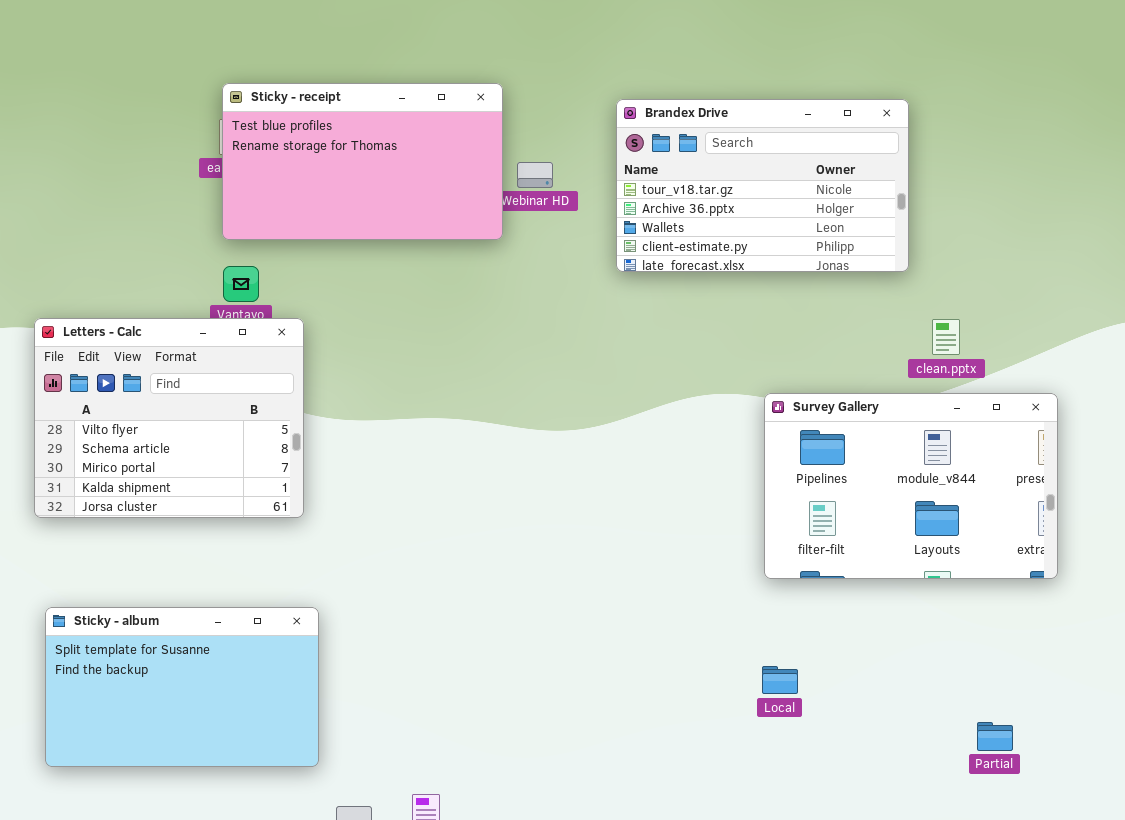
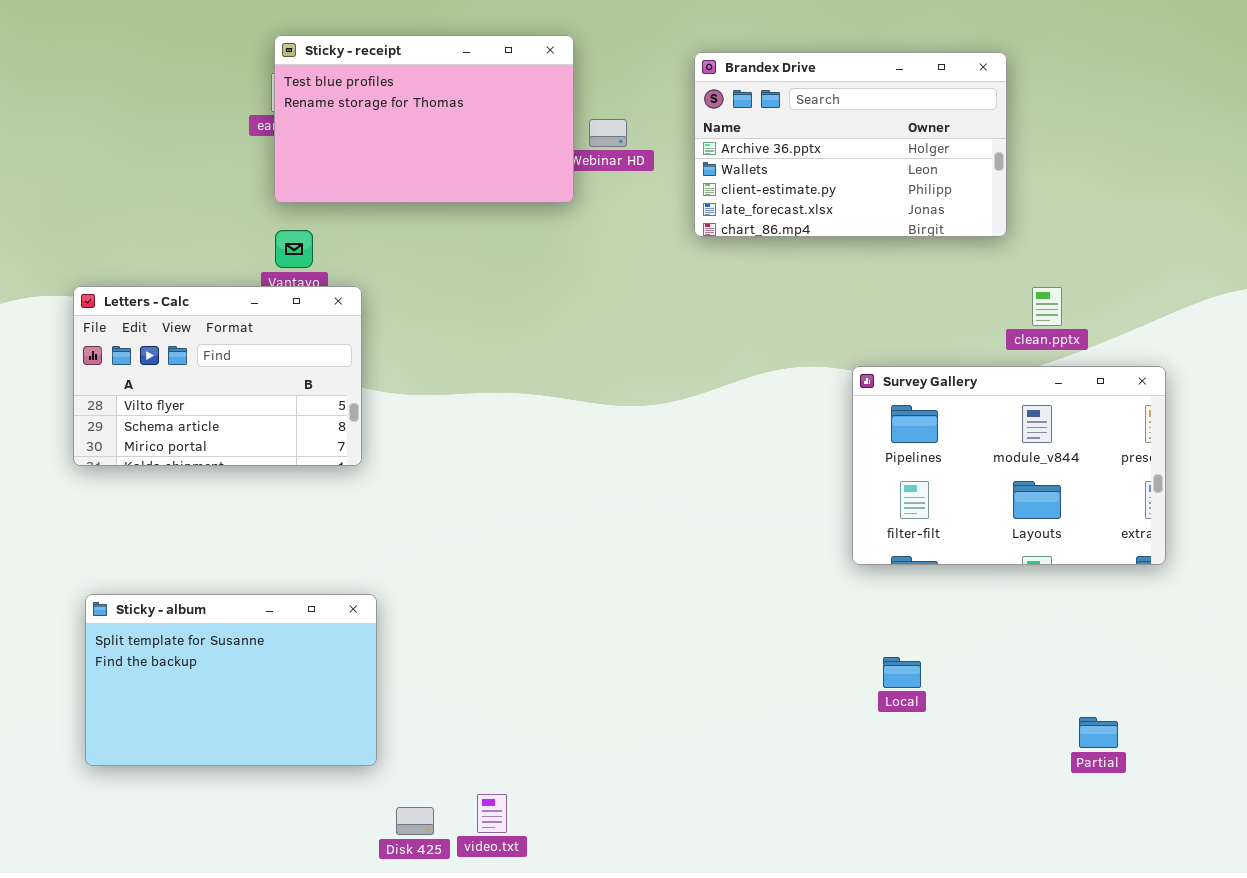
Brandex Drive: [616,99,909,272] -> [694,52,1007,237], scrolled down 1 row
Letters - Calc: [34,318,304,518] -> [73,286,362,466], resized
Local: [762,666,798,694] -> [883,657,921,688], moved

